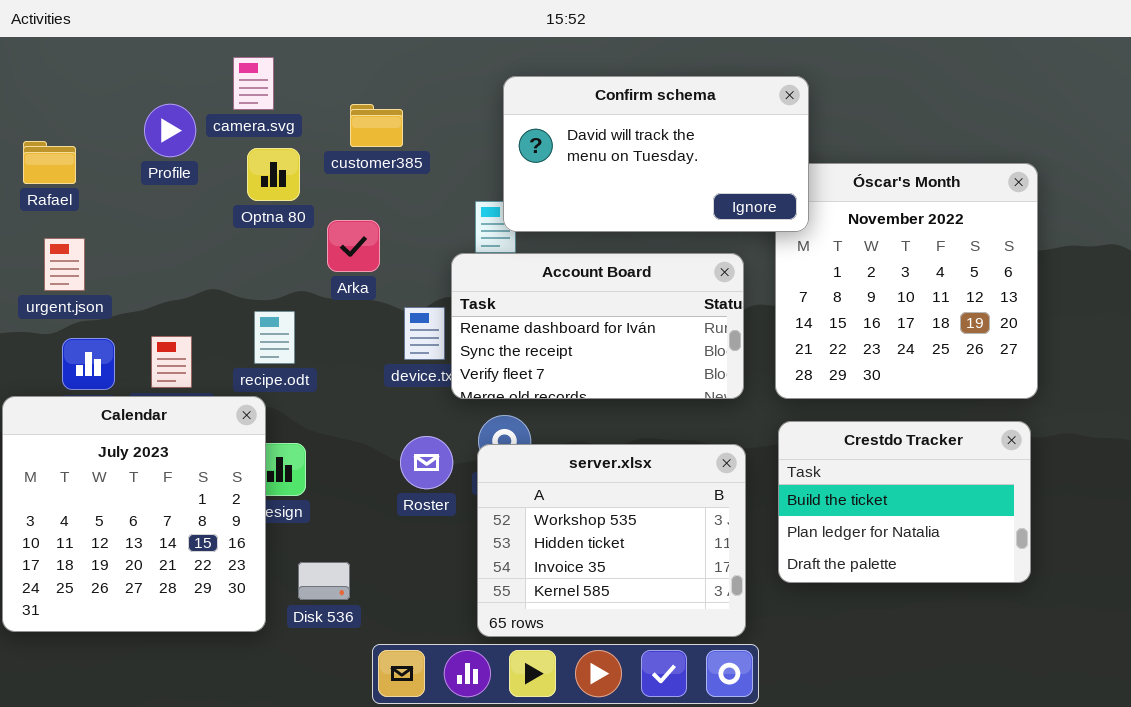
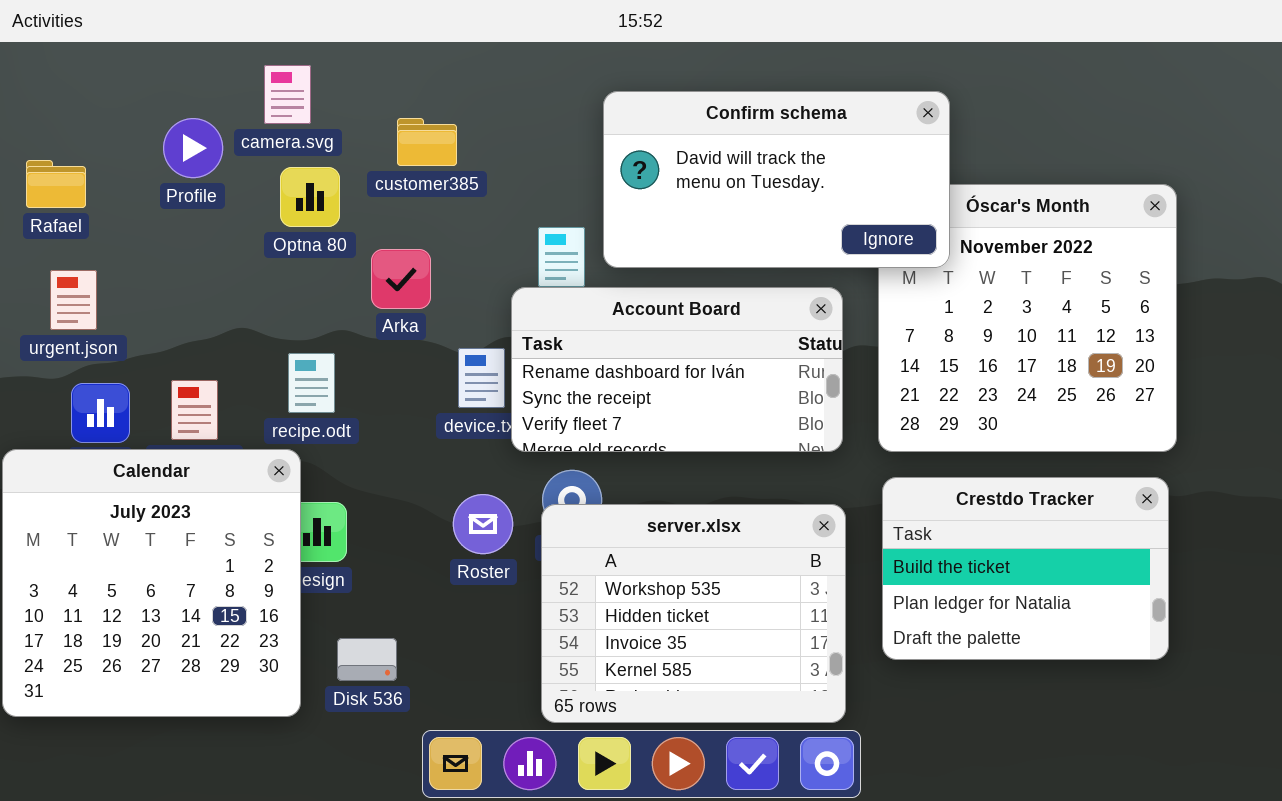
Confirm schema: [503,76,809,232] -> [603,91,950,268], moved

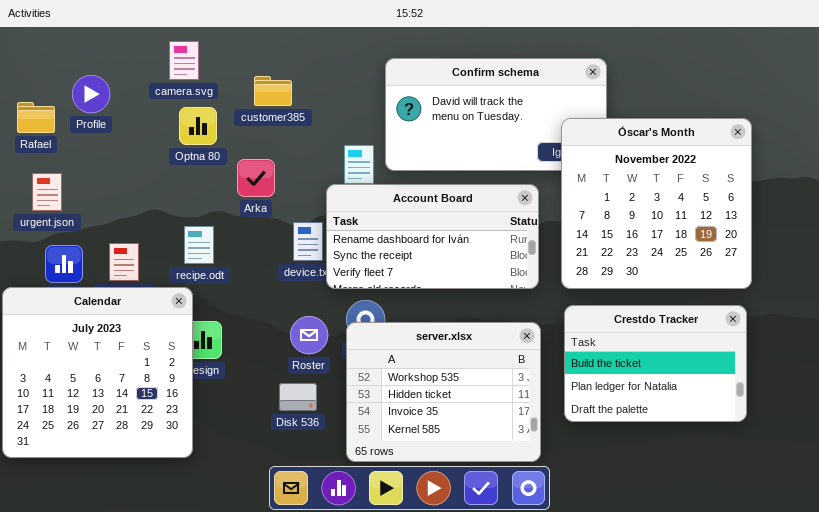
Profile: [163,118,223,178] -> [72,75,110,113], moved
Óscar's Month: [878,184,1177,452] -> [561,118,752,289], raised
Disk 536: [337,638,397,681] -> [279,383,317,411], moved

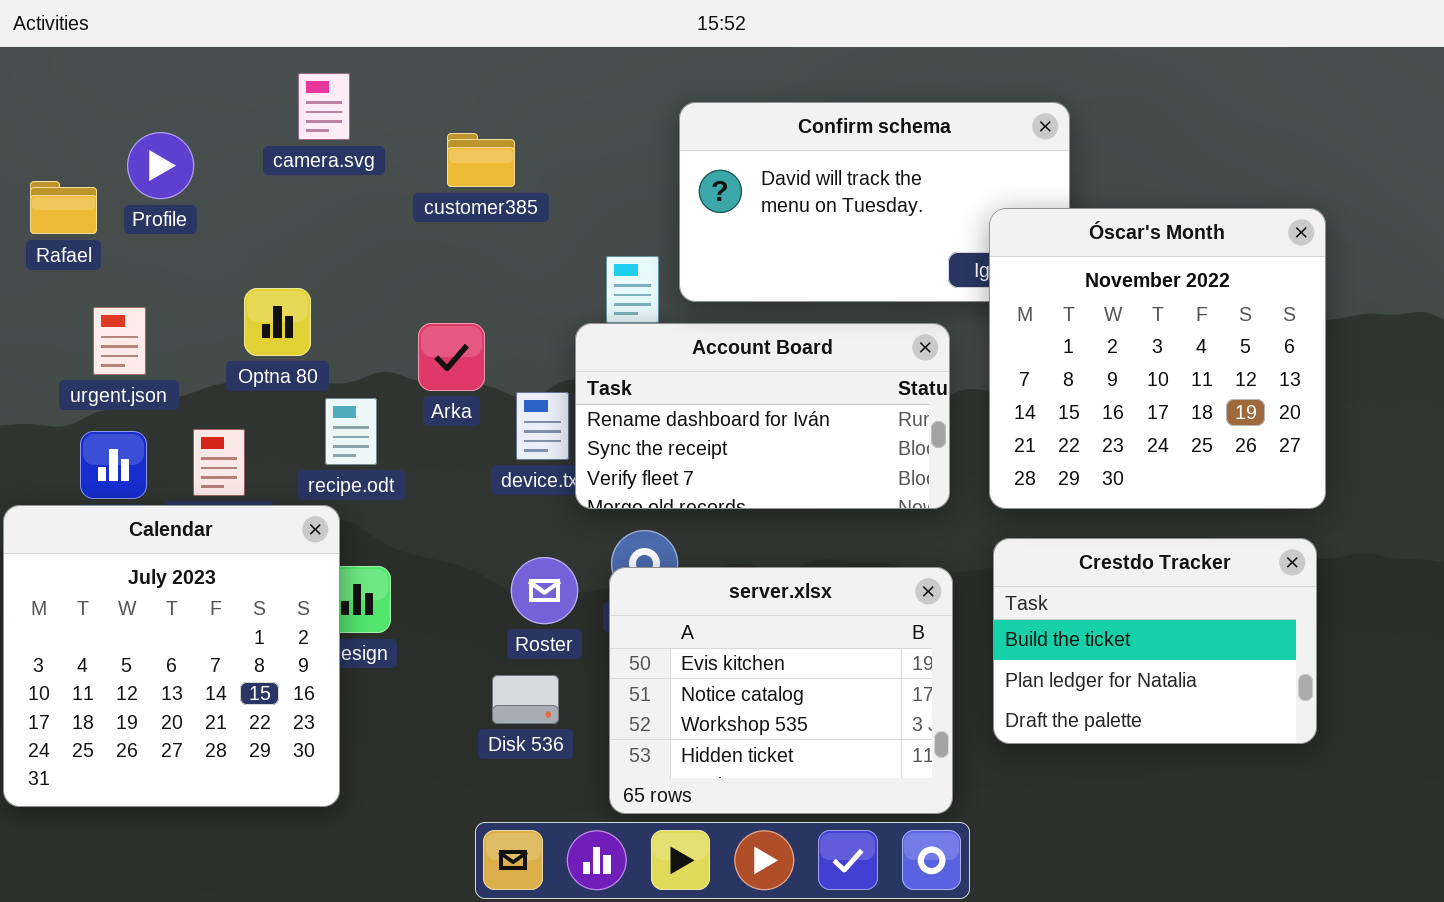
Optna 80: [179,107,217,145] -> [244,288,311,356], moved
Arka: [237,159,275,197] -> [418,323,485,391], moved
urgent.json: [32,173,62,211] -> [93,307,146,375], moved
server.xlsx: [346,322,541,462] -> [609,567,953,814], scrolled up 2 rows

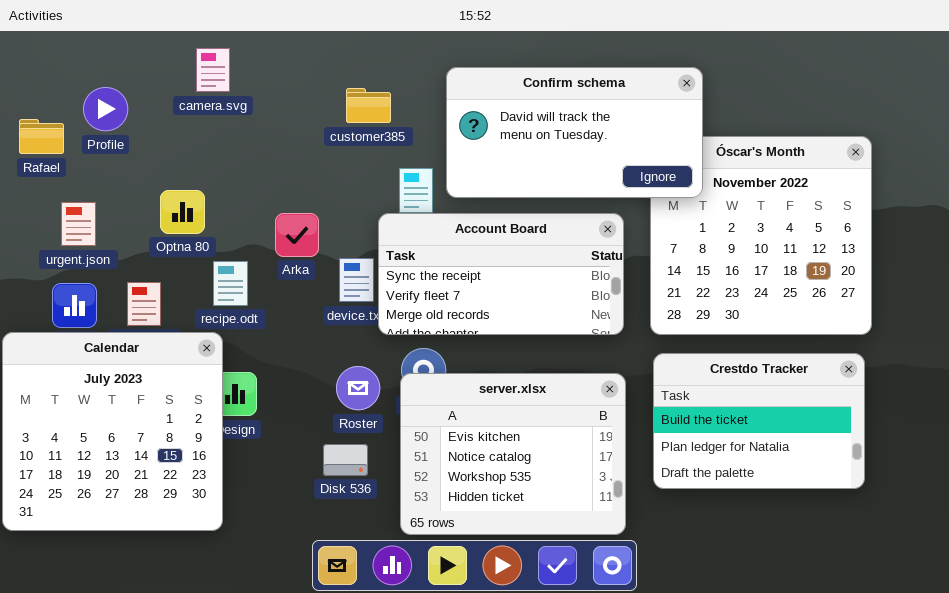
Confirm schema: [679,102,1070,302] -> [446,67,703,198], raised
customer385: [447,133,515,187] -> [346,88,391,123], moved
Account Board: [575,323,950,509] -> [378,213,624,335], scrolled down 1 row

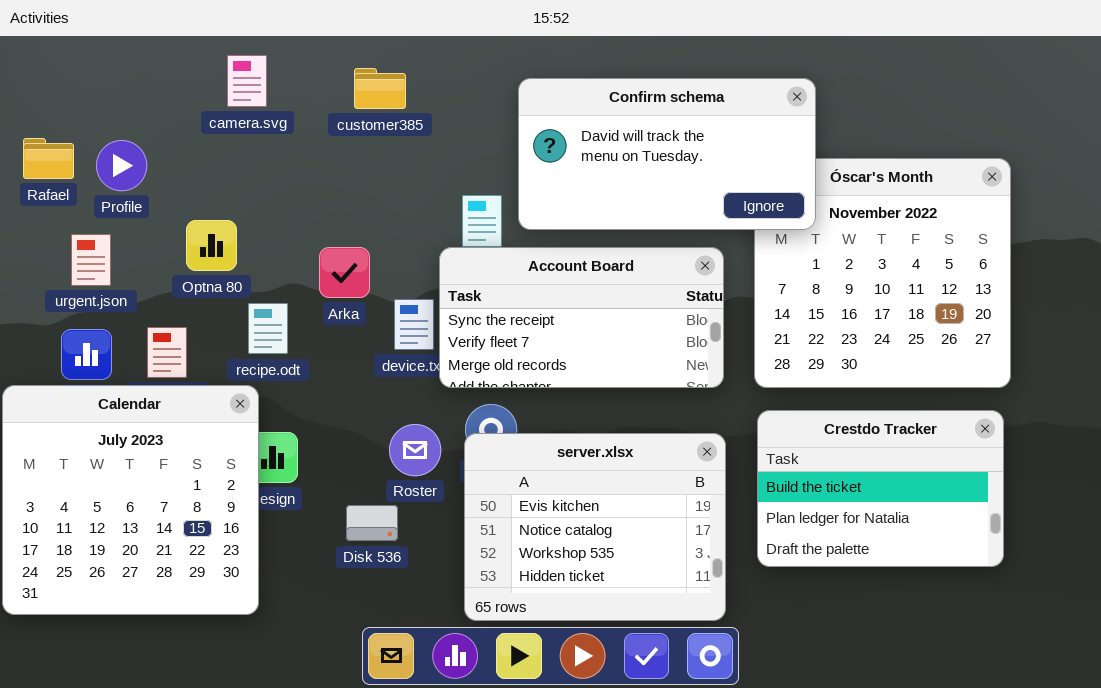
Profile: [83,87,128,131] -> [96,140,147,191], moved
customer385: [346,88,391,123] -> [354,68,406,109], moved
Disk 536: [323,444,368,476] -> [346,505,398,541], moved

